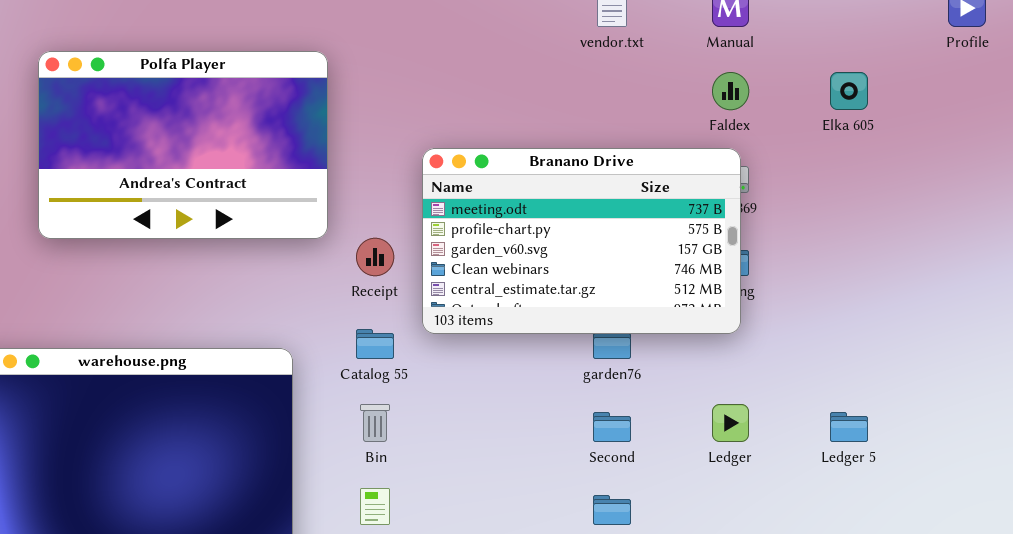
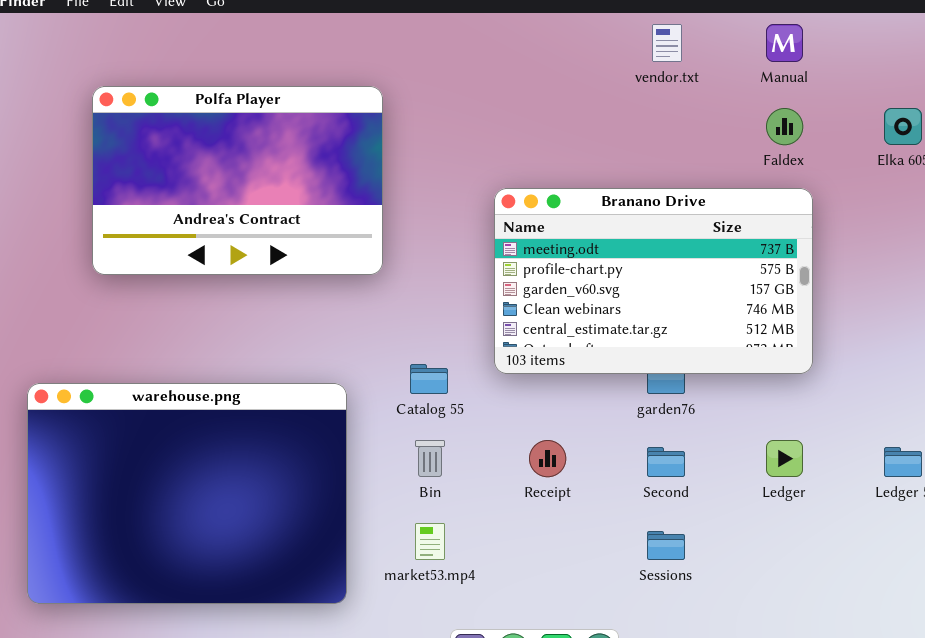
Branano Drive: [422,148,741,334] -> [494,188,813,374], moved
Receipt: [356,238,394,276] -> [529,440,566,477], moved

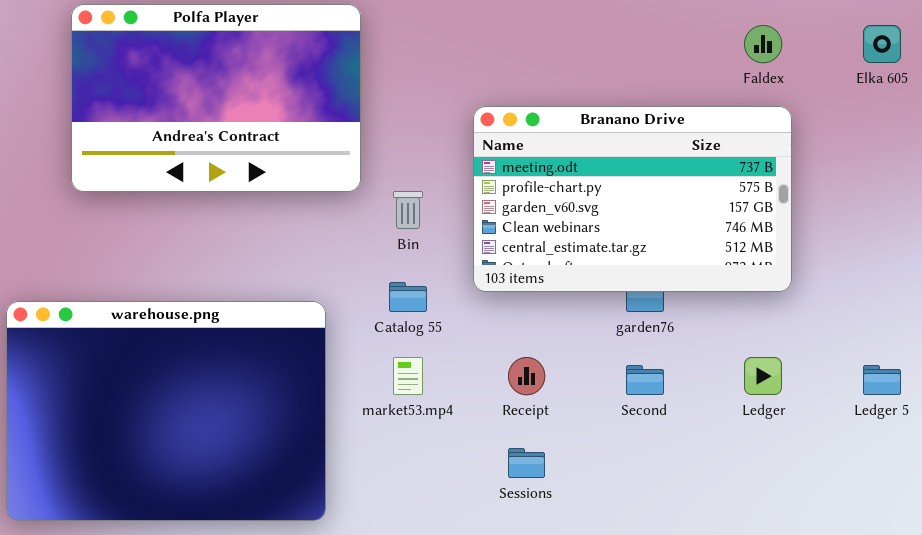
Bin: [415,440,445,477] -> [393,191,423,229], moved
market53.mp4: [415,523,445,560] -> [393,357,423,395], moved
Sessions: [647,531,685,560] -> [508,448,545,478], moved

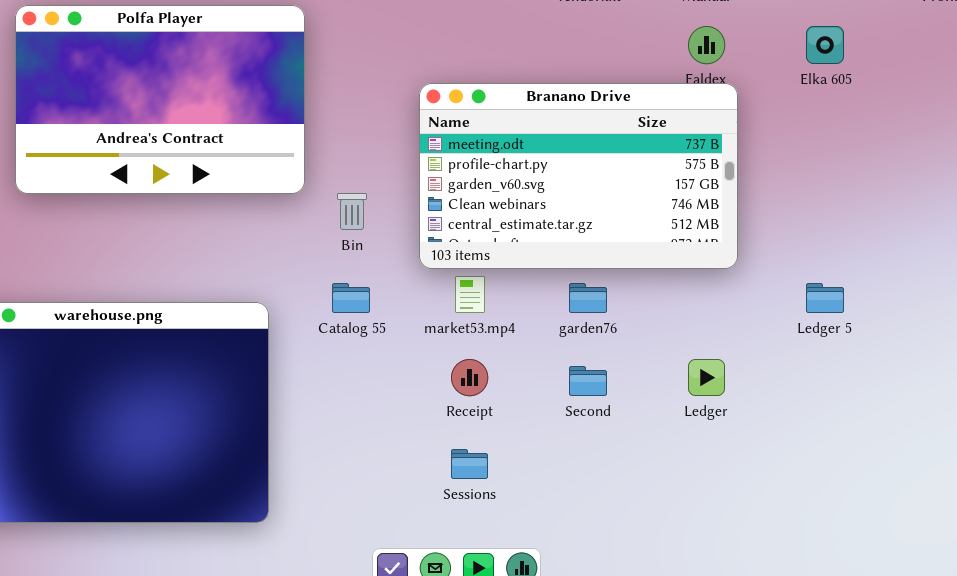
Branano Drive: [473,106,792,292] -> [419,83,738,269], moved
market53.mp4: [393,357,423,395] -> [455,276,485,313], moved
Ledger 5: [863,365,901,395] -> [806,283,844,313], moved

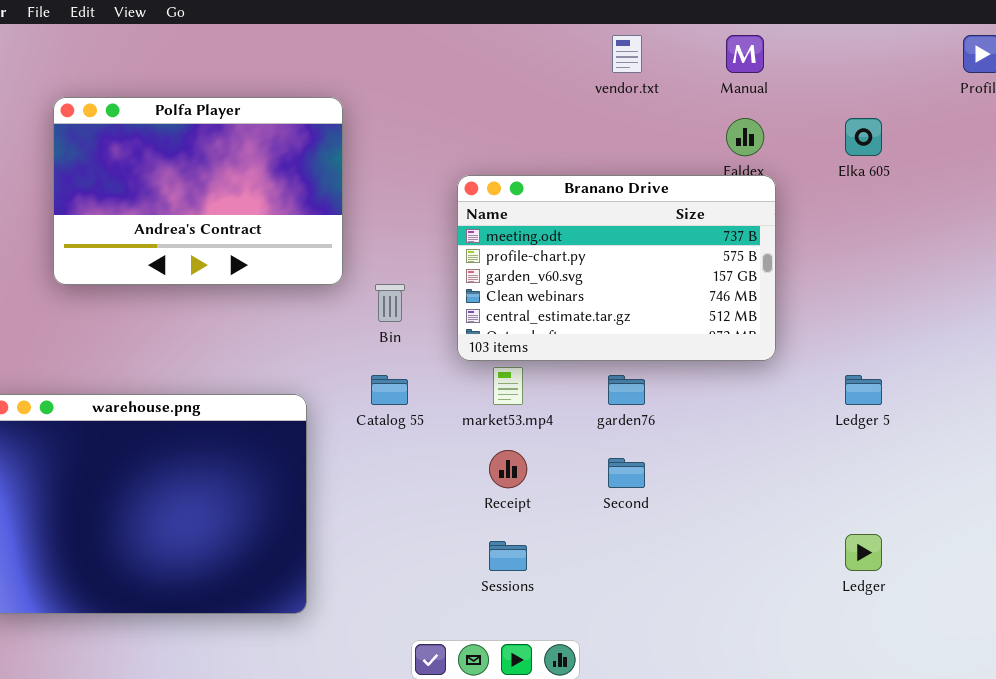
Ledger: [688,359,725,396] -> [845,534,882,571], moved

